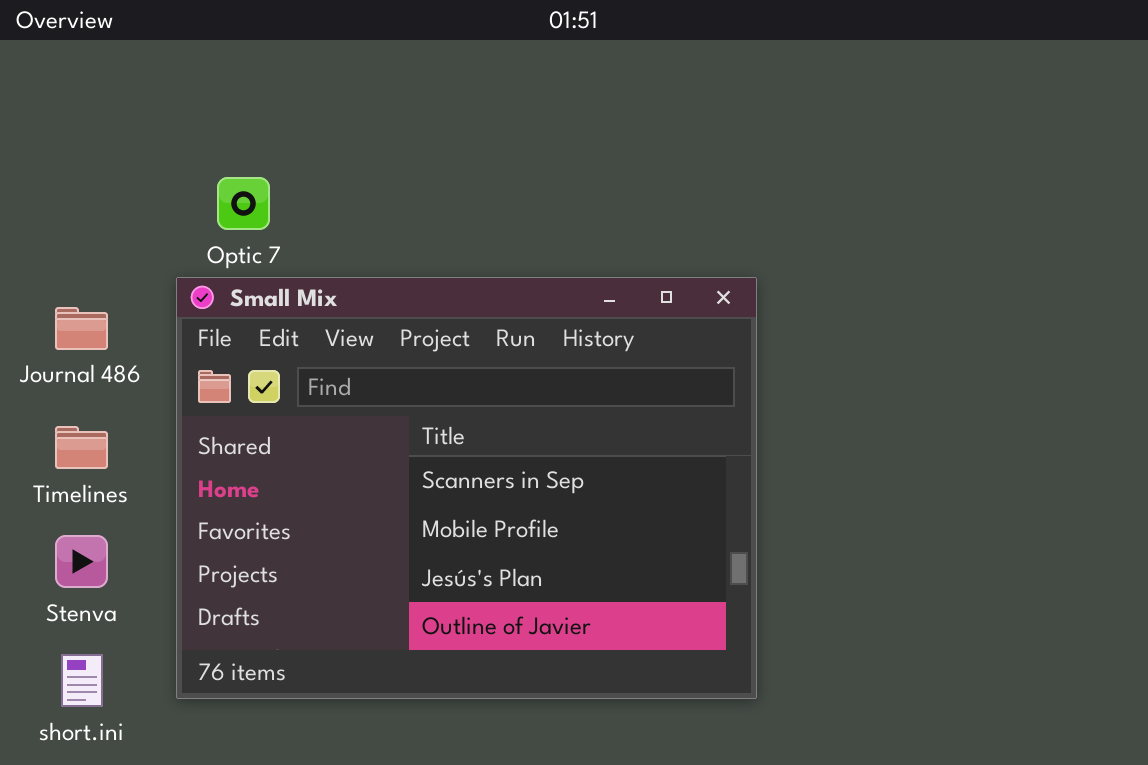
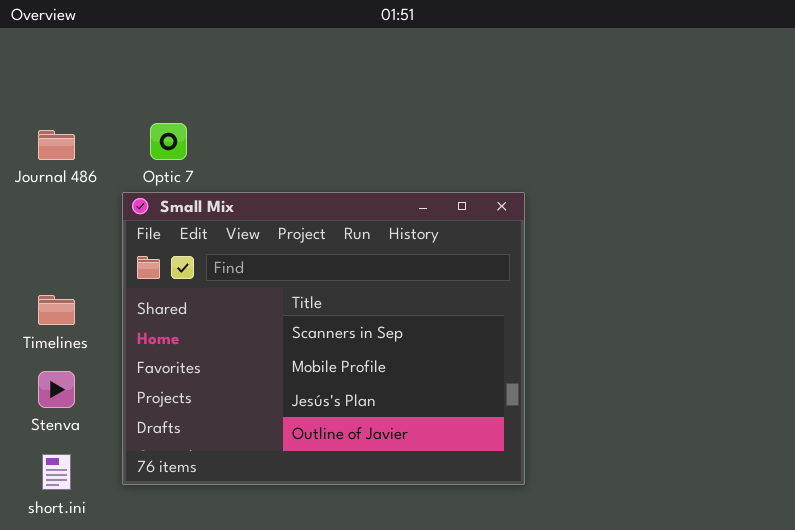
Journal 486: [55,307,108,350] -> [38,130,75,160], moved

